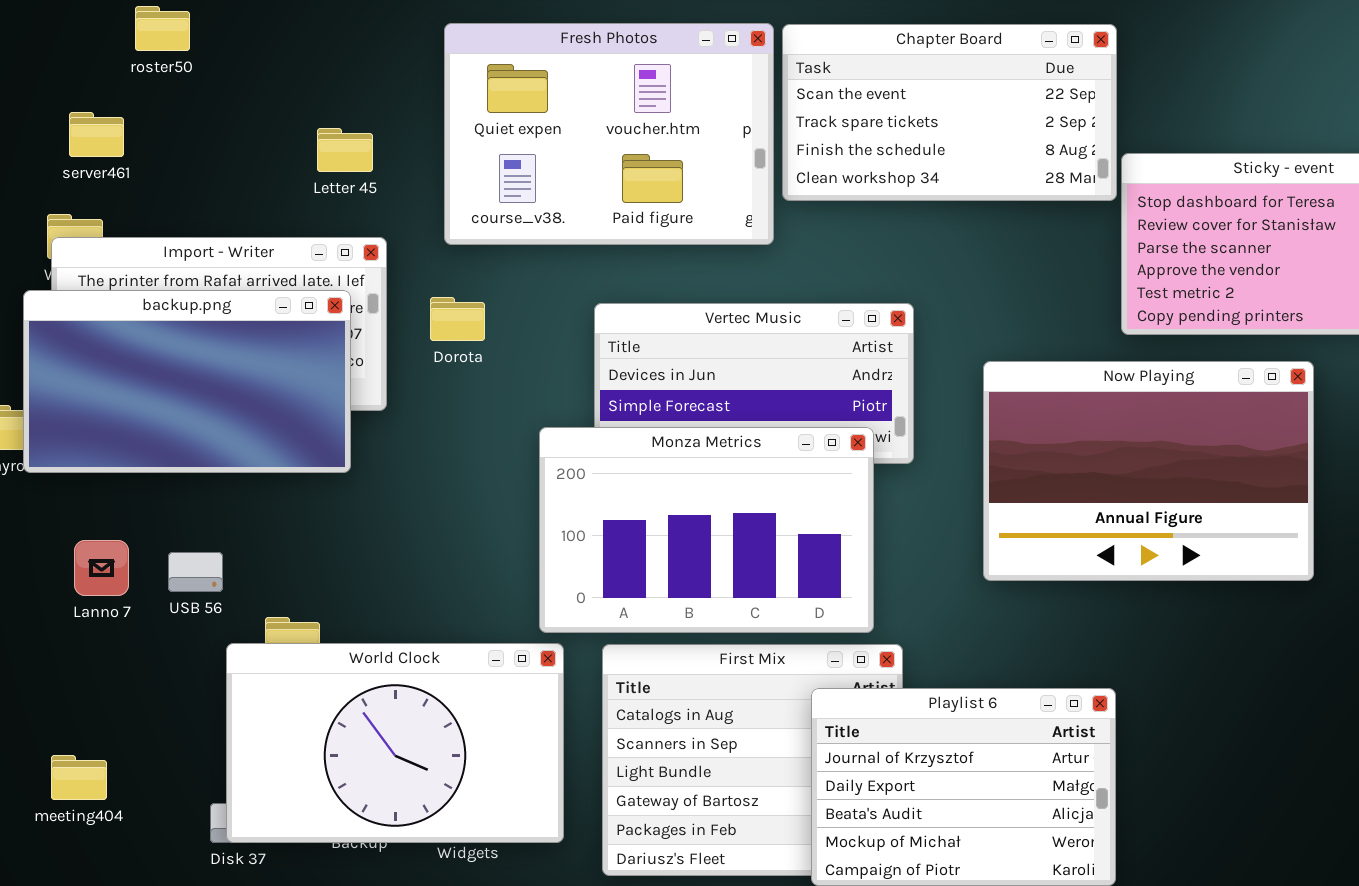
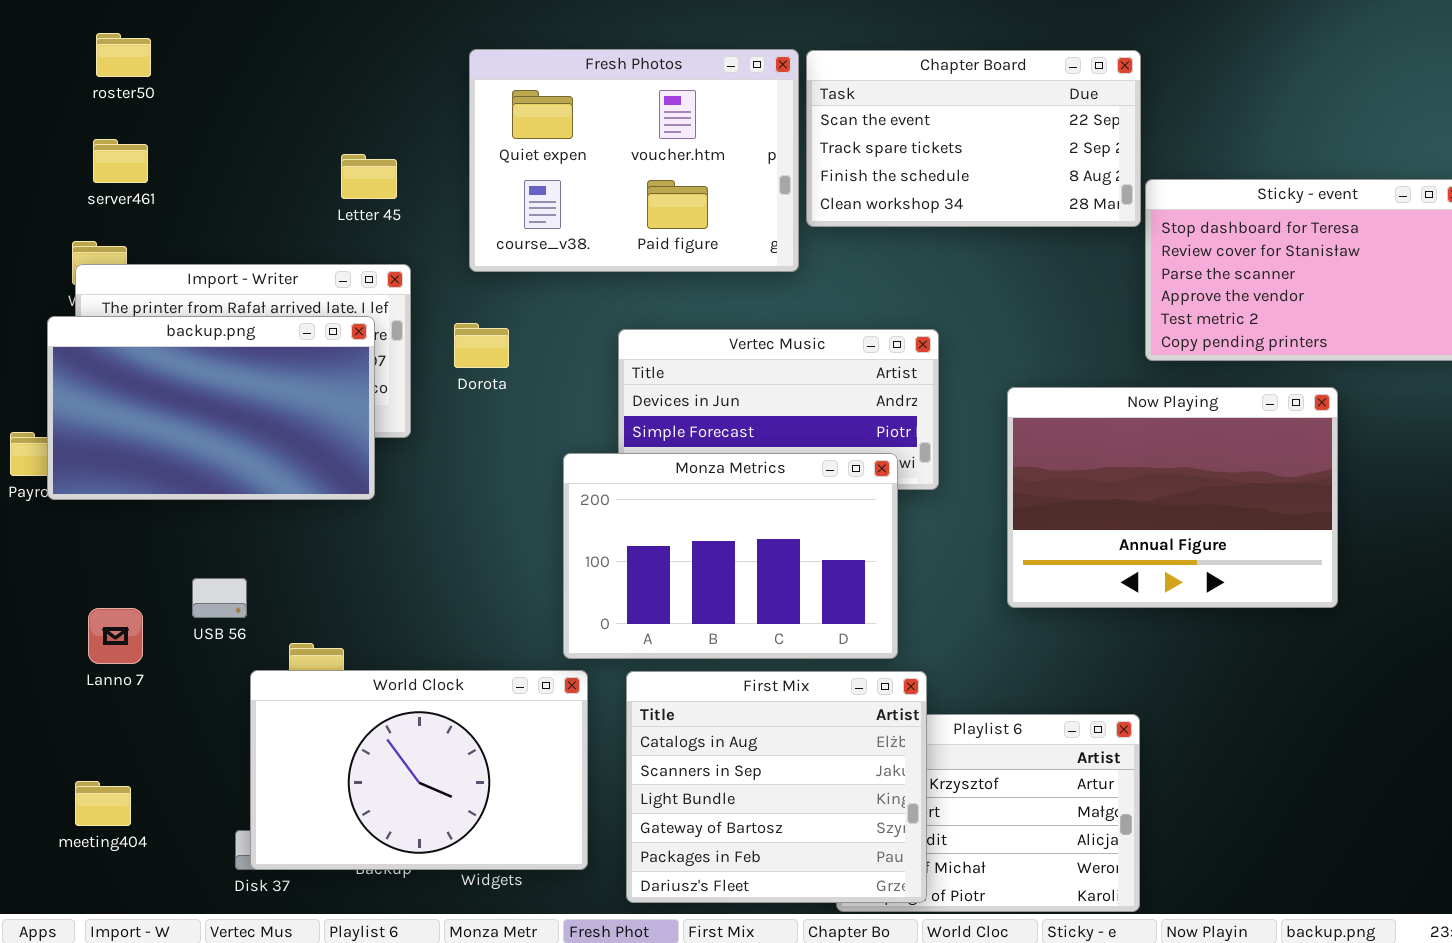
roster50: [135,6,190,51] -> [96,33,151,77], moved
Lanno 7: [74,540,129,596] -> [88,608,143,664], moved
First Mix: [602,644,903,876] -> [626,671,927,903], raised

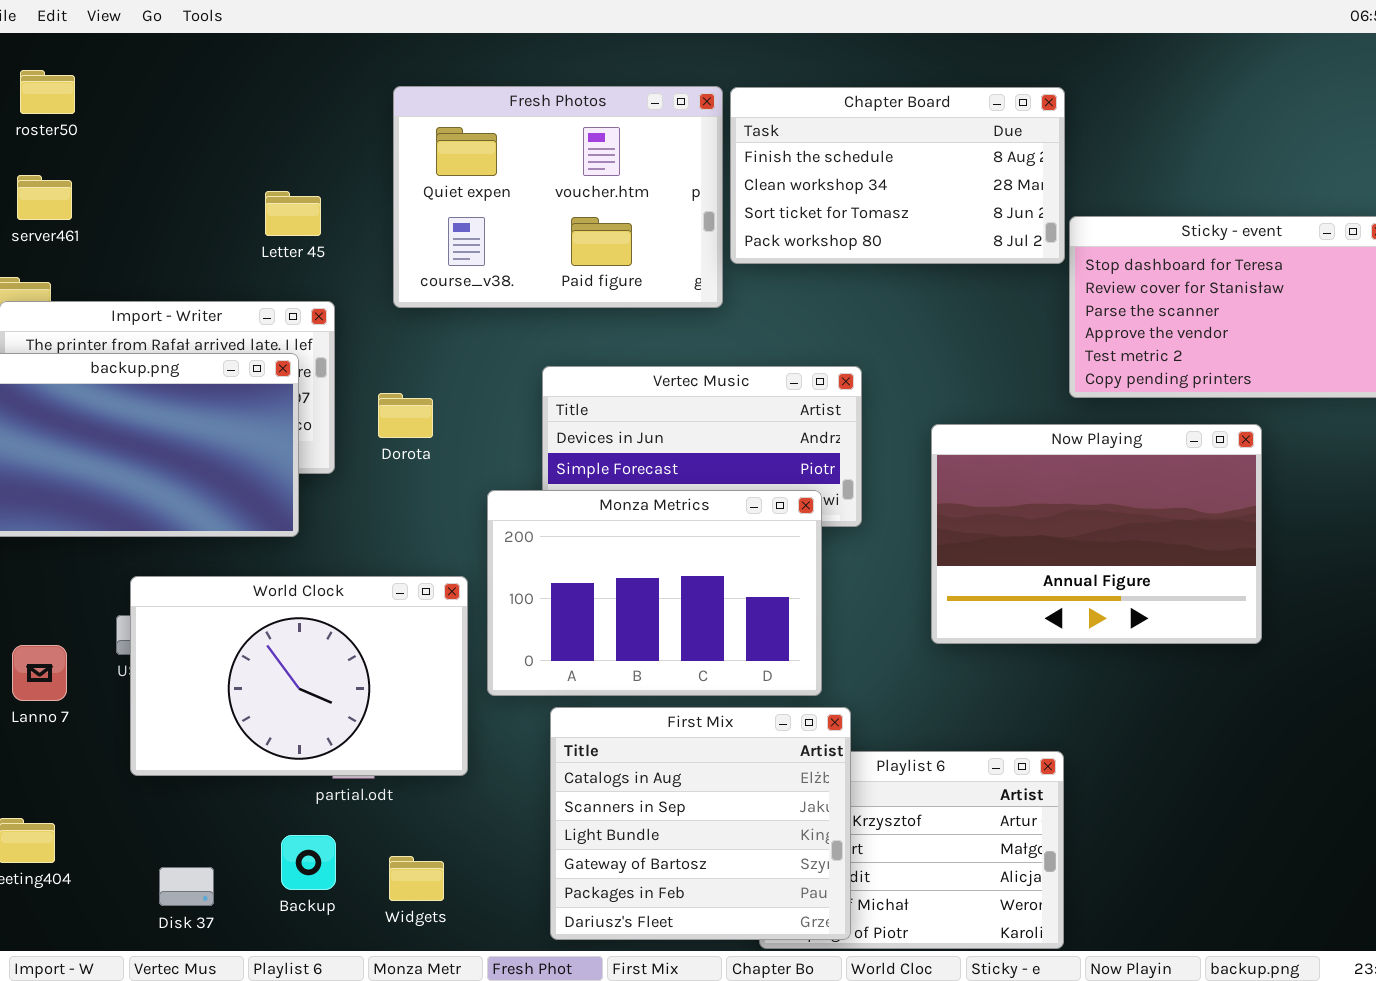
Chapter Board: [806,50,1141,227] -> [730,87,1065,264], scrolled down 2 rows
Dorota: [454,323,509,368] -> [378,393,433,438], moved
World Clock: [250,670,588,870] -> [130,576,468,776], moved

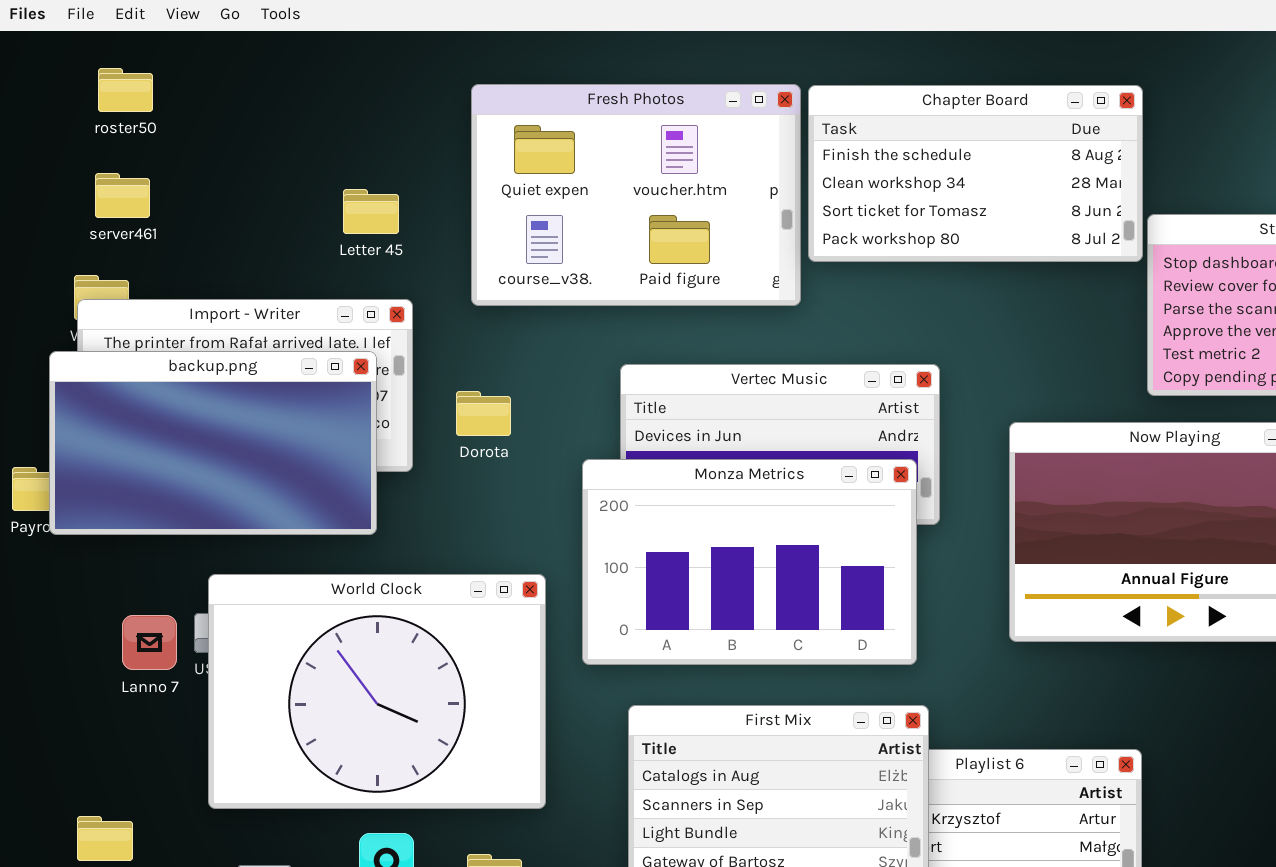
Monza Metrics: [487,490,822,696] -> [582,459,917,665], moved
World Clock: [130,576,468,776] -> [208,574,546,809], resized
Lanno 7: [12,645,67,701] -> [122,615,177,670], moved

